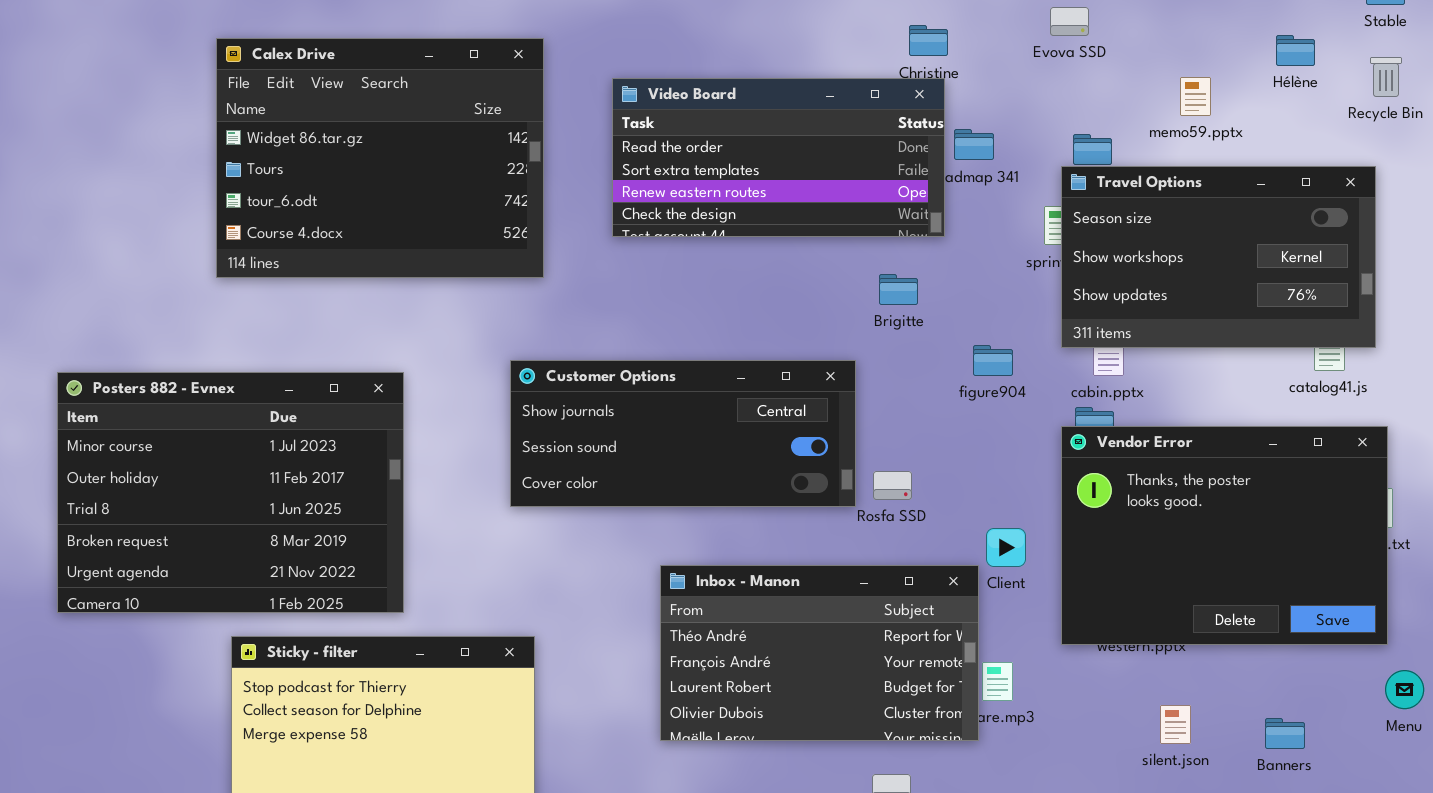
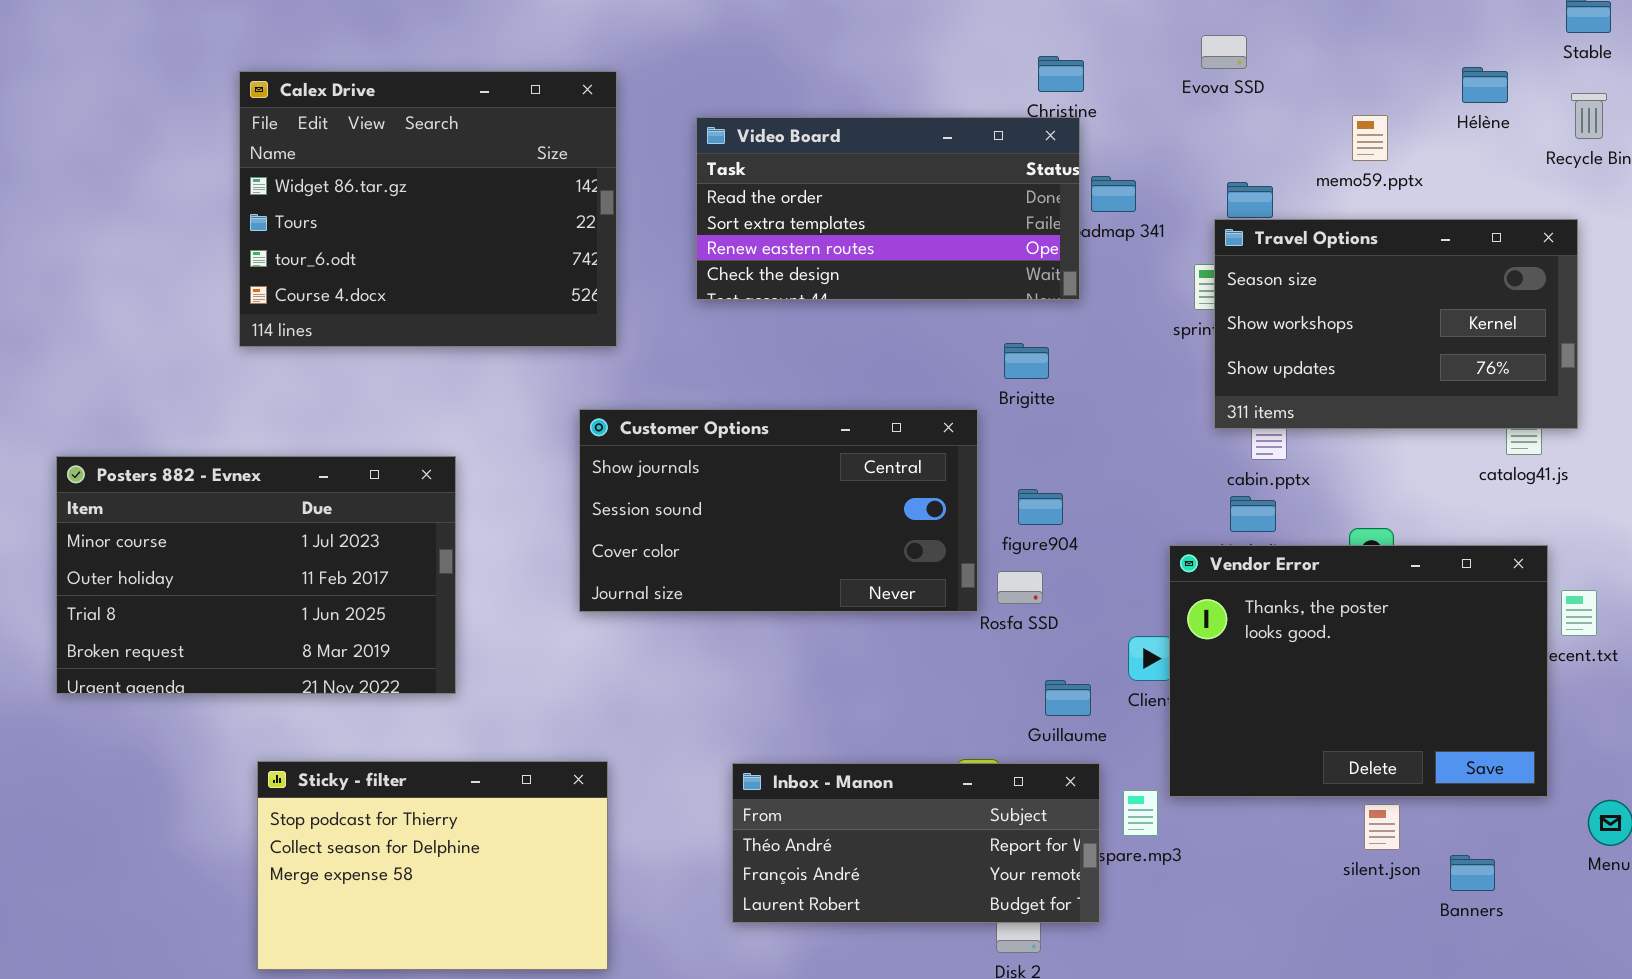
figure904: [973,345,1013,376] -> [1018,489,1063,525], moved
Customer Options: [510,360,856,507] -> [579,409,978,612], resized
Posters 882 - Evnex: [57,372,404,613] -> [56,456,456,694], resized
Vendor Error: [1061,426,1388,645] -> [1169,545,1548,797], moved
Inbox - Manon: [660,565,979,741] -> [732,763,1100,923], moved, resized
silent.json: [1160,705,1191,744] -> [1364,804,1400,850], moved

